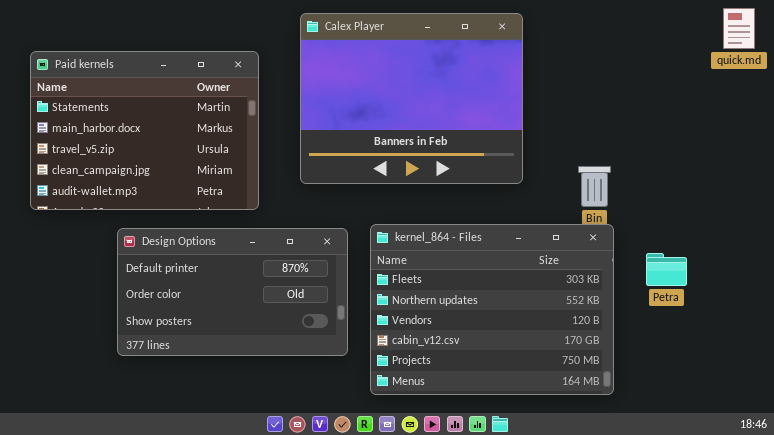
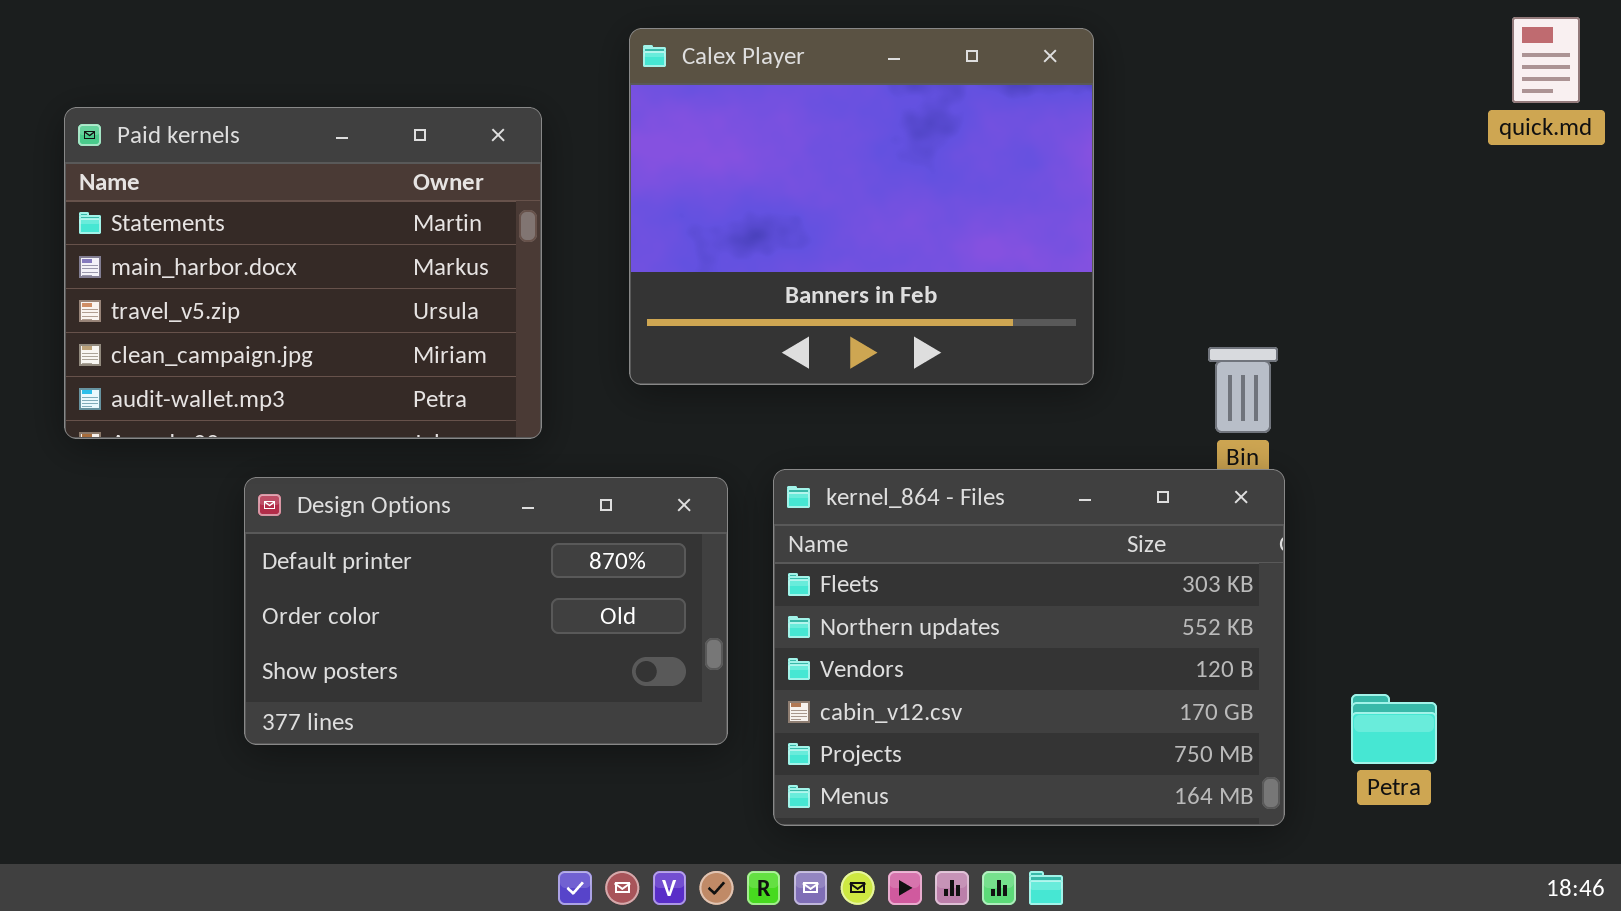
Petra: [646,253,687,286] -> [1351,694,1437,764], moved

